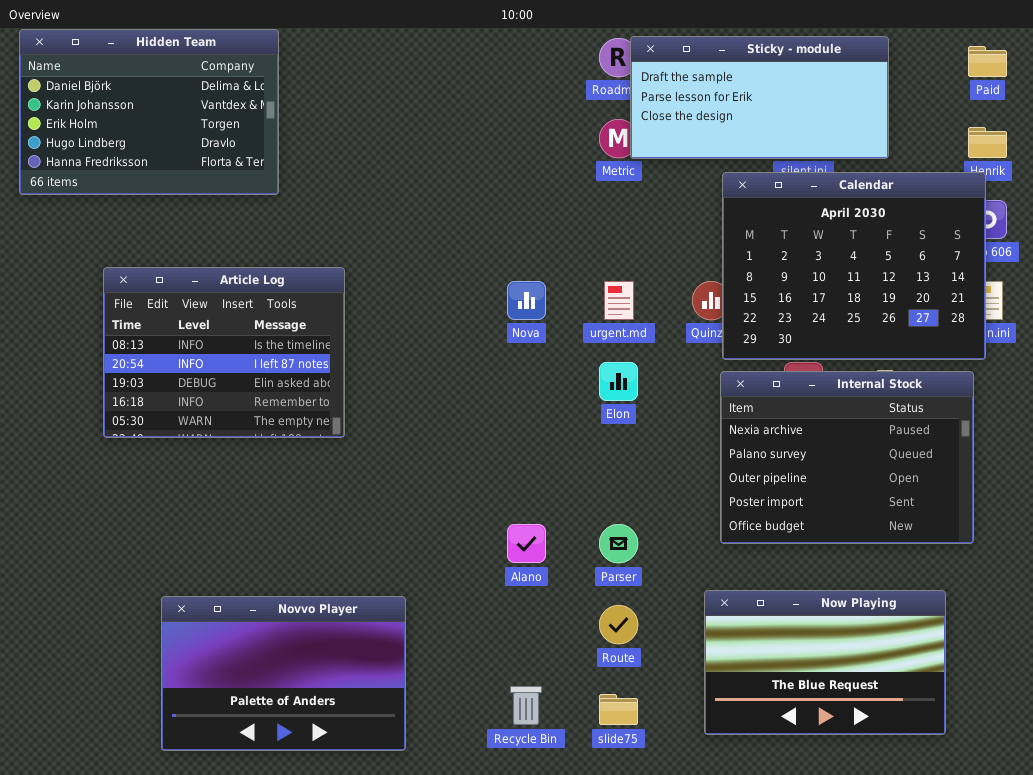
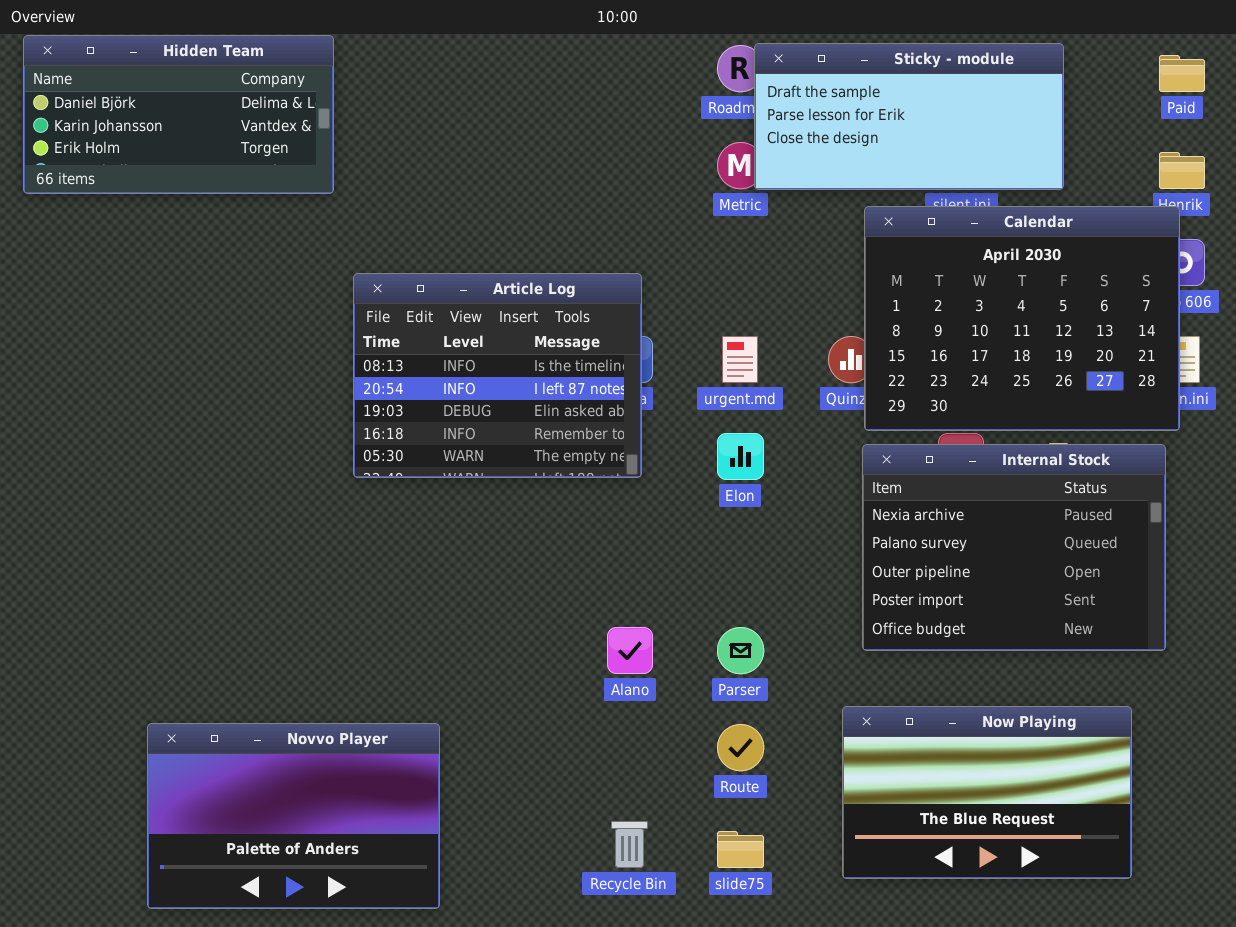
Hidden Team: [19,29,279,195] -> [23,35,334,194], resized
Article Log: [103,267,345,438] -> [353,273,642,478], moved
Novvo Player: [161,596,406,751] -> [147,723,440,909], moved

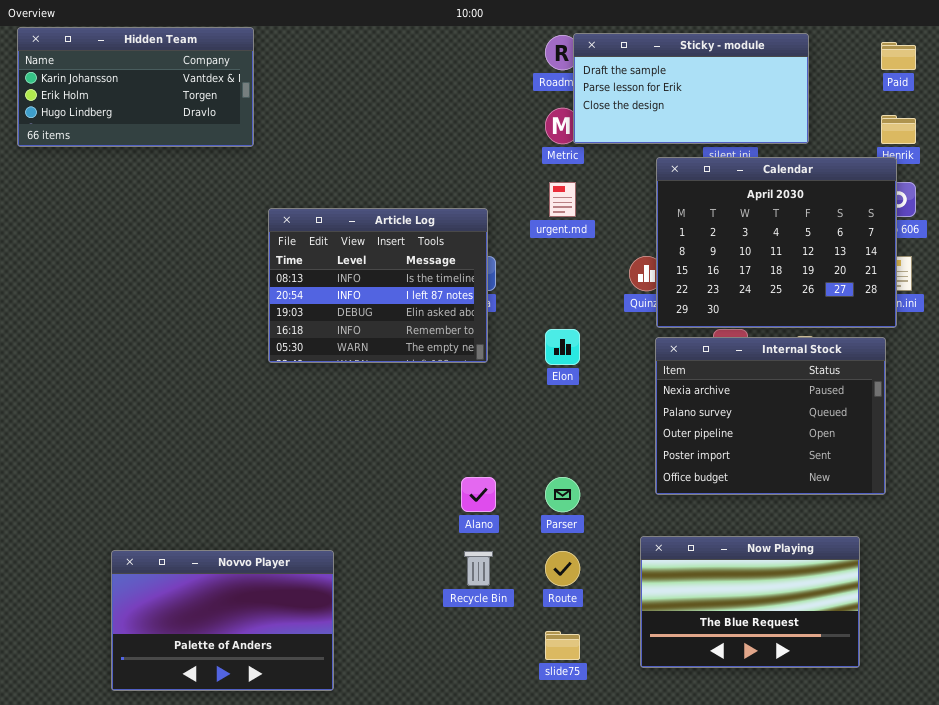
Hidden Team: [23,35,334,194] -> [17,27,254,147], scrolled down 1 row
urgent.md: [722,336,758,383] -> [549,182,576,217], moved
Recycle Bin: [611,821,648,868] -> [464,551,493,586], moved

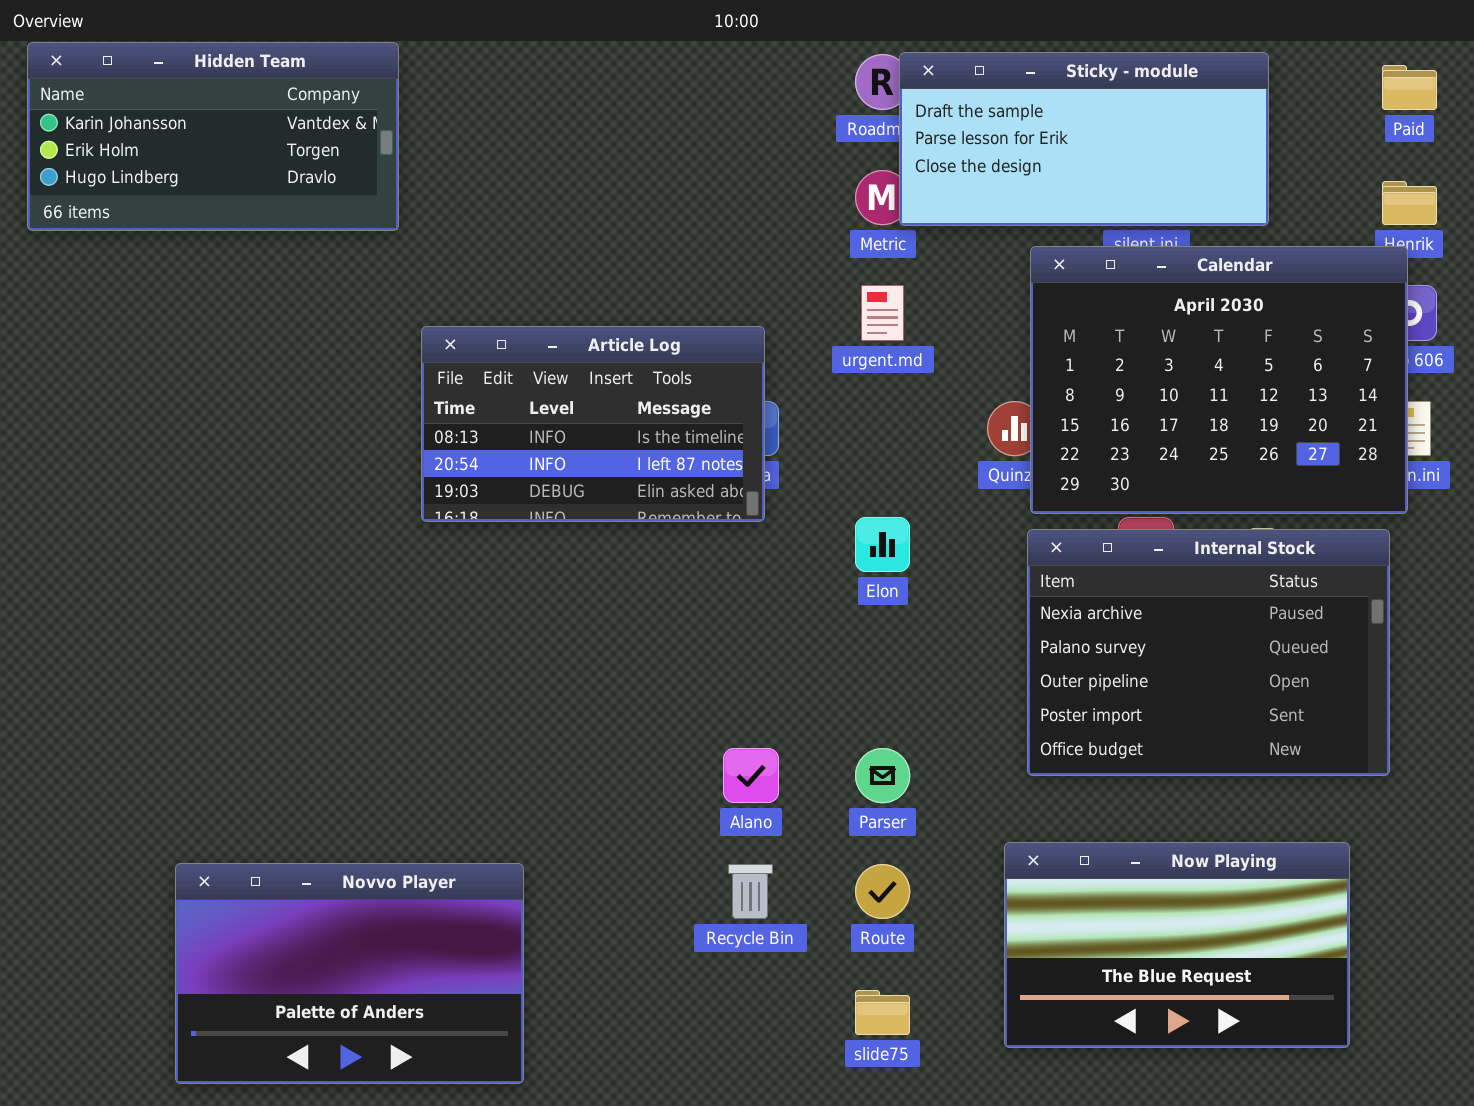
Article Log: [268,208,488,363] -> [421,326,765,522], resized

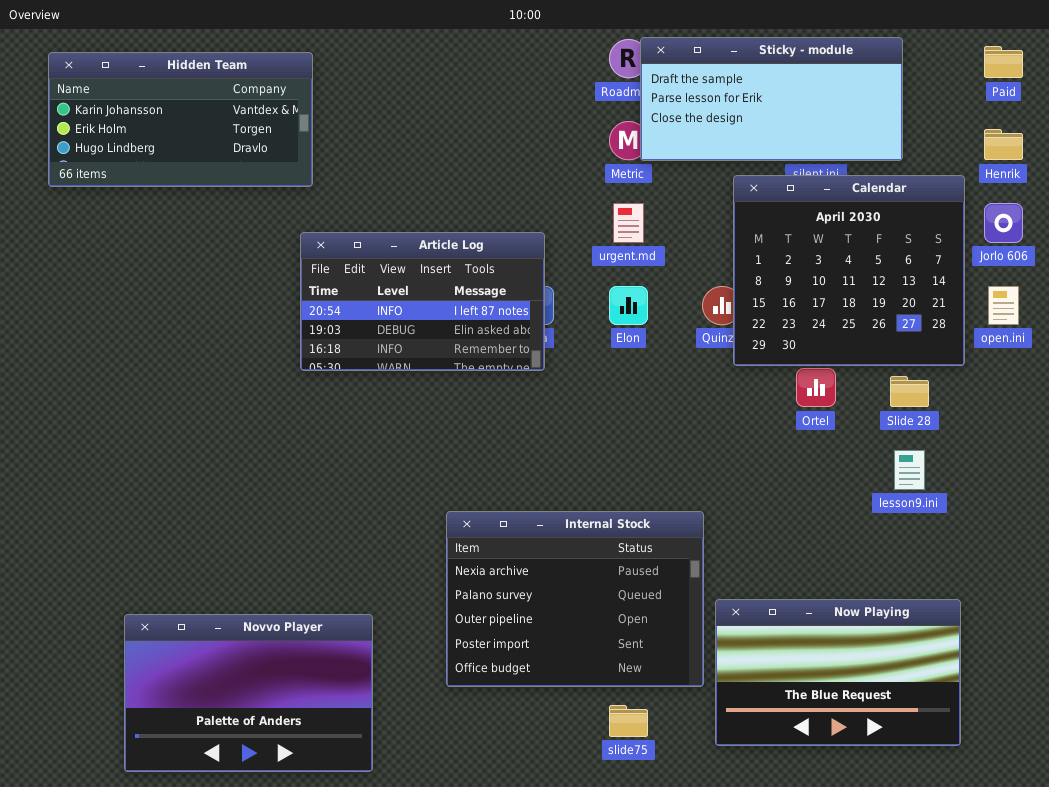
Hidden Team: [27,42,399,231] -> [48,52,313,187], moved
Calendar: [1030,246,1408,514] -> [733,175,965,366], resized
Article Log: [421,326,765,522] -> [300,232,545,371], scrolled down 1 row
Elon: [855,517,910,572] -> [609,286,648,325], moved
Internal Stock: [1027,529,1390,776] -> [446,511,704,687], moved

